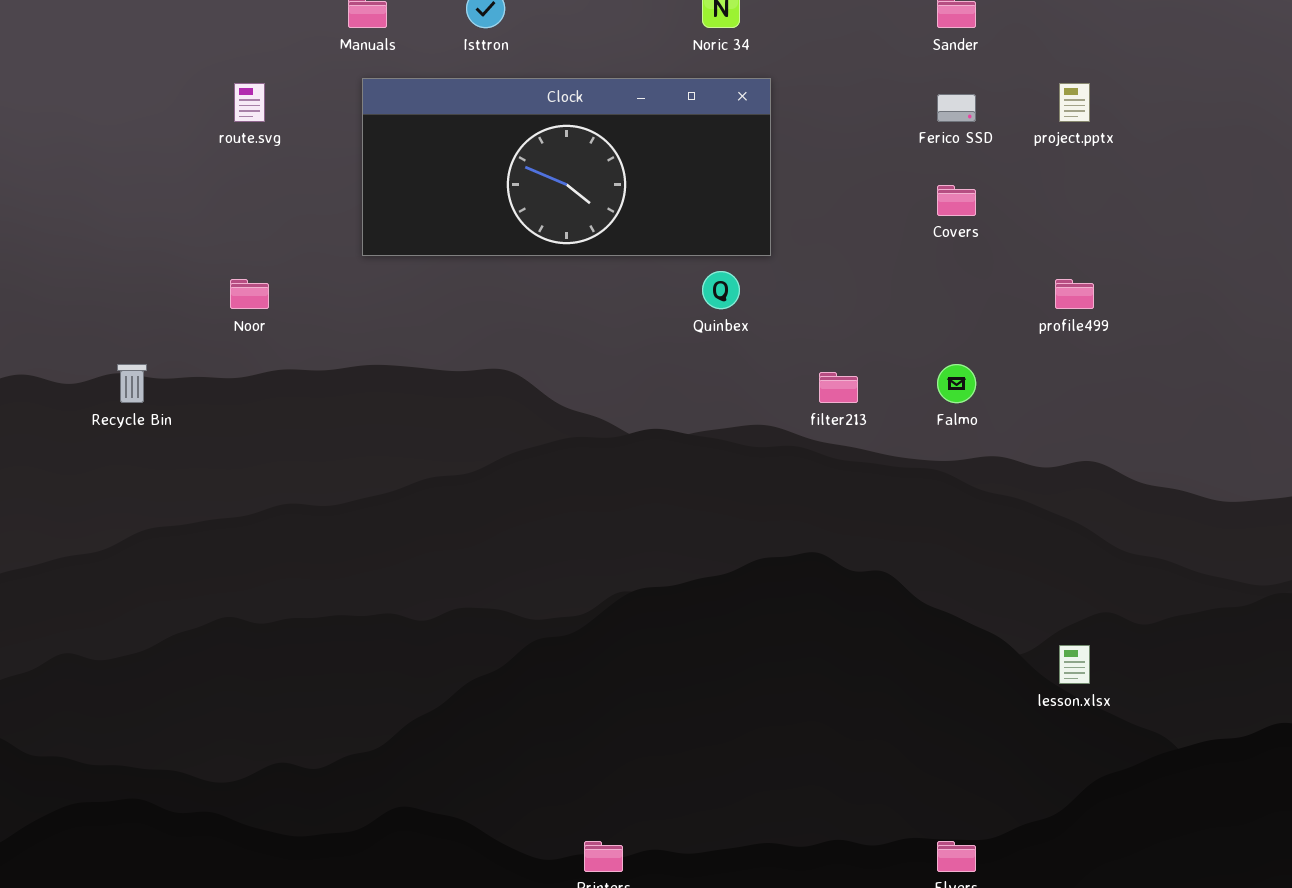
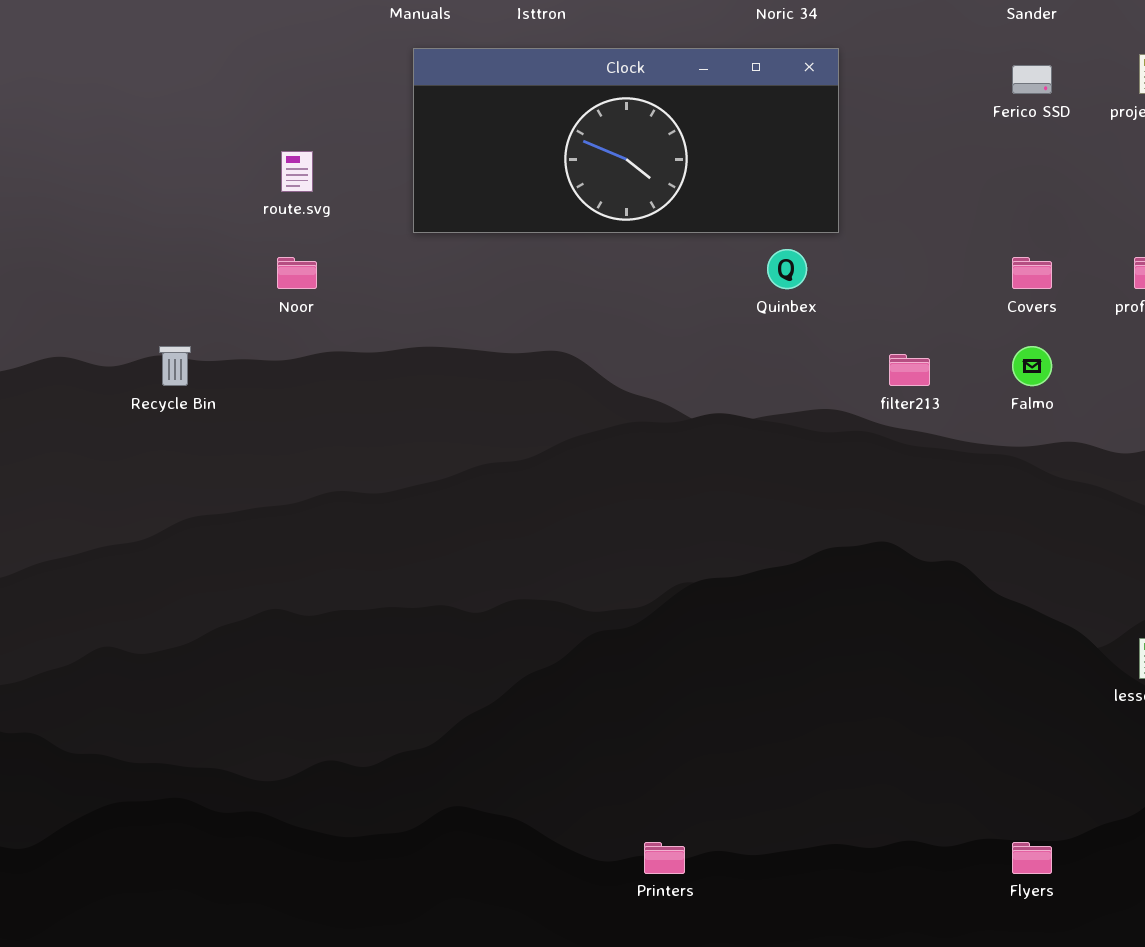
route.svg: [234,83,265,122] -> [281,151,313,192], moved
Covers: [937,185,976,216] -> [1012,257,1052,289], moved

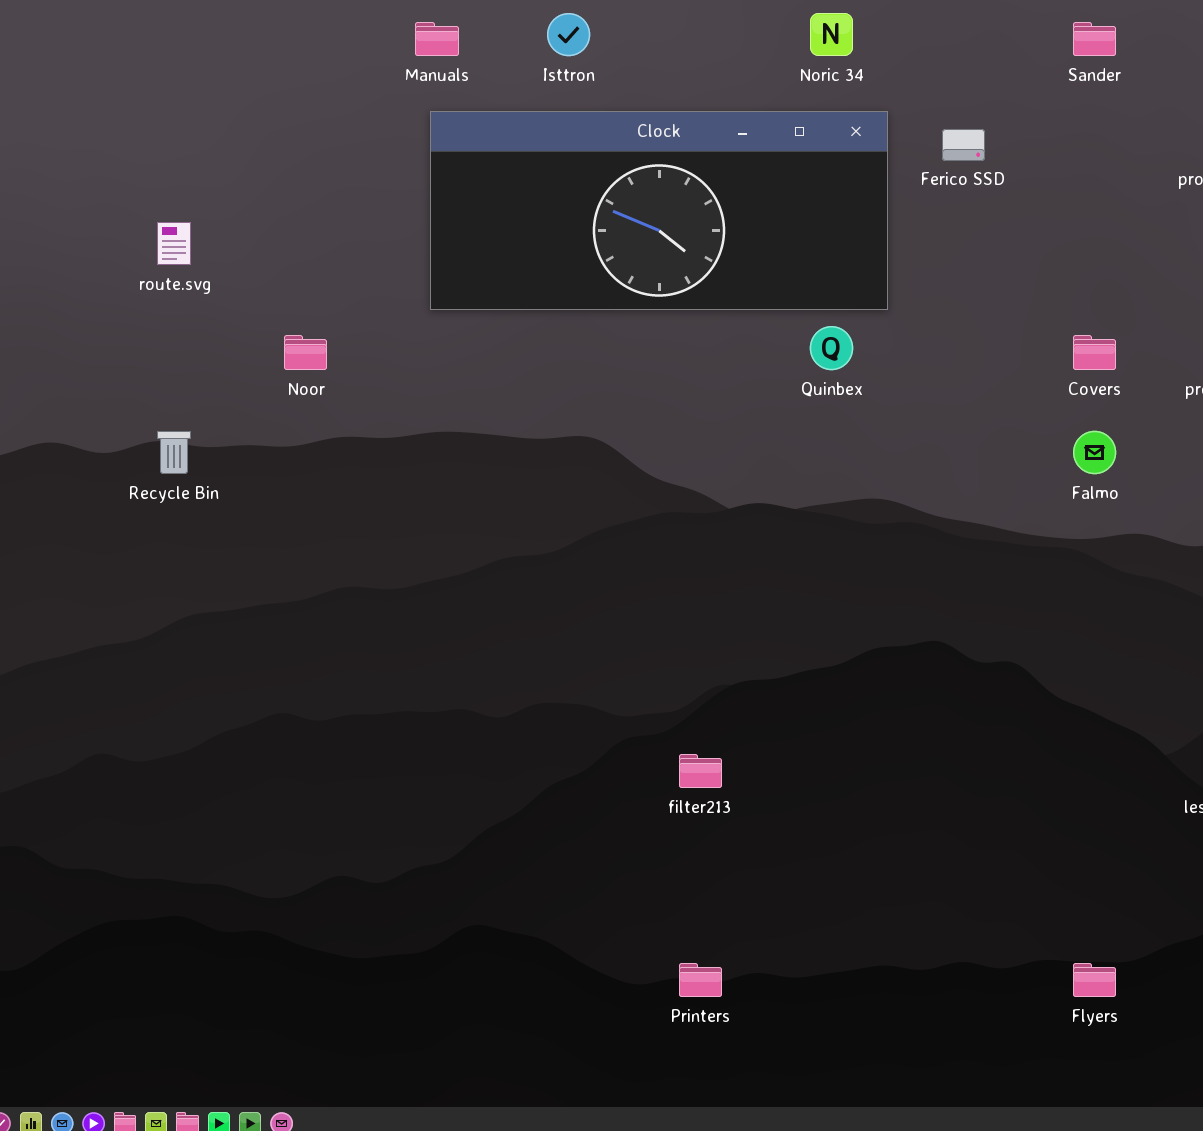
Ferico SSD: [1012,65,1052,94] -> [942,129,985,161], moved
route.svg: [281,151,313,192] -> [157,222,191,265], moved
filter213: [889,354,930,386] -> [679,754,722,788], moved

